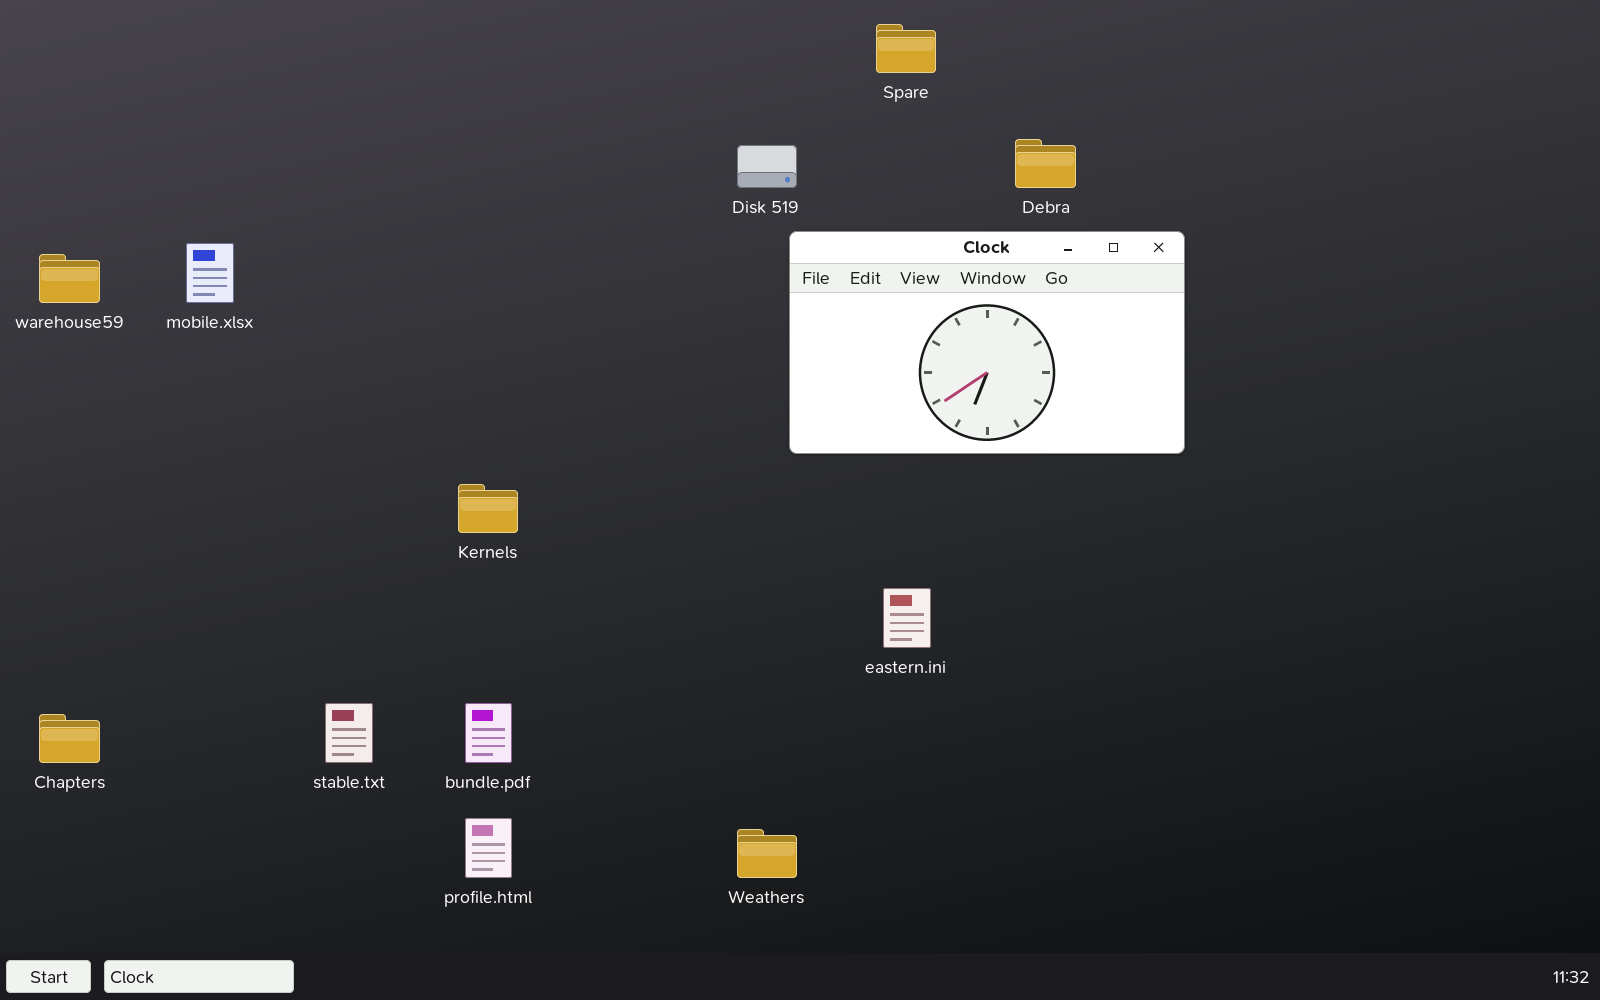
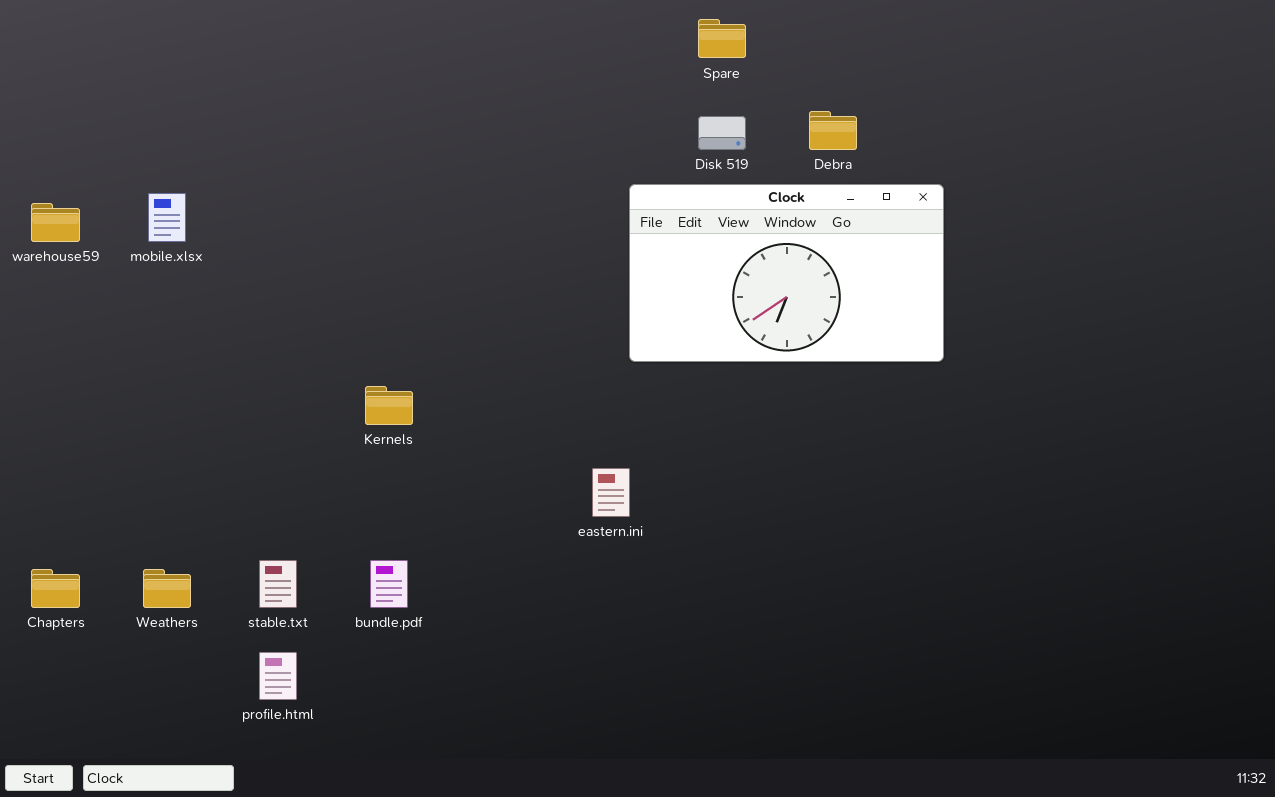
Disk 519: [737,145,797,188] -> [698,116,746,150], moved
eastern.ini: [883,588,931,648] -> [592,468,630,517], moved
profile.html: [465,818,512,878] -> [259,652,297,700], moved
Weathers: [737,829,797,878] -> [143,569,191,608], moved

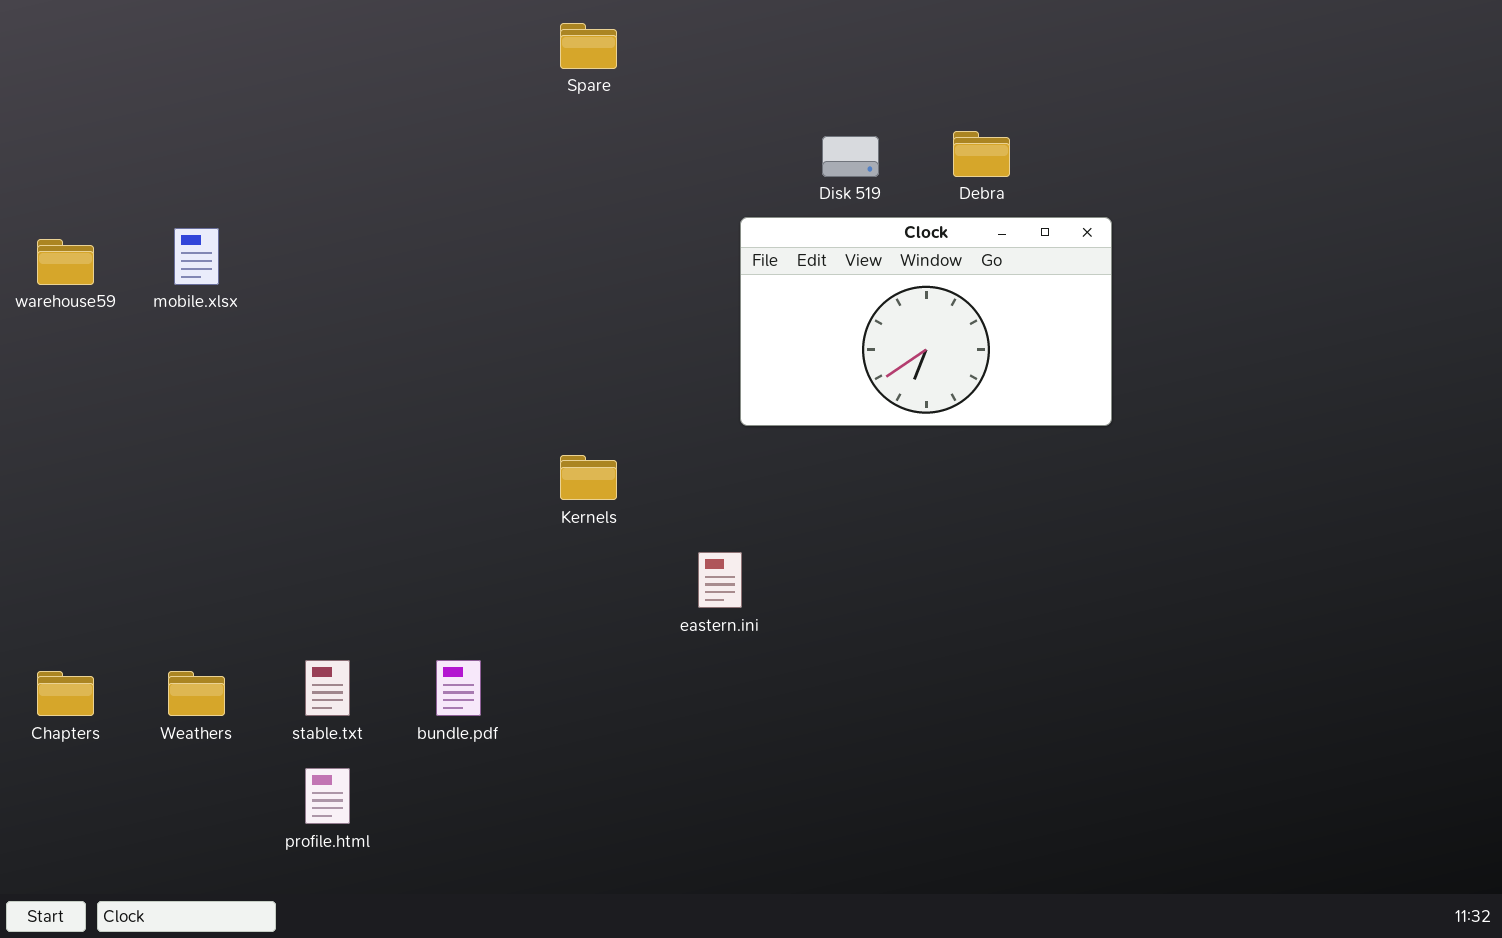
Spare: [698,19,746,58] -> [560,23,617,69], moved
Kernels: [365,386,413,425] -> [560,455,617,500], moved

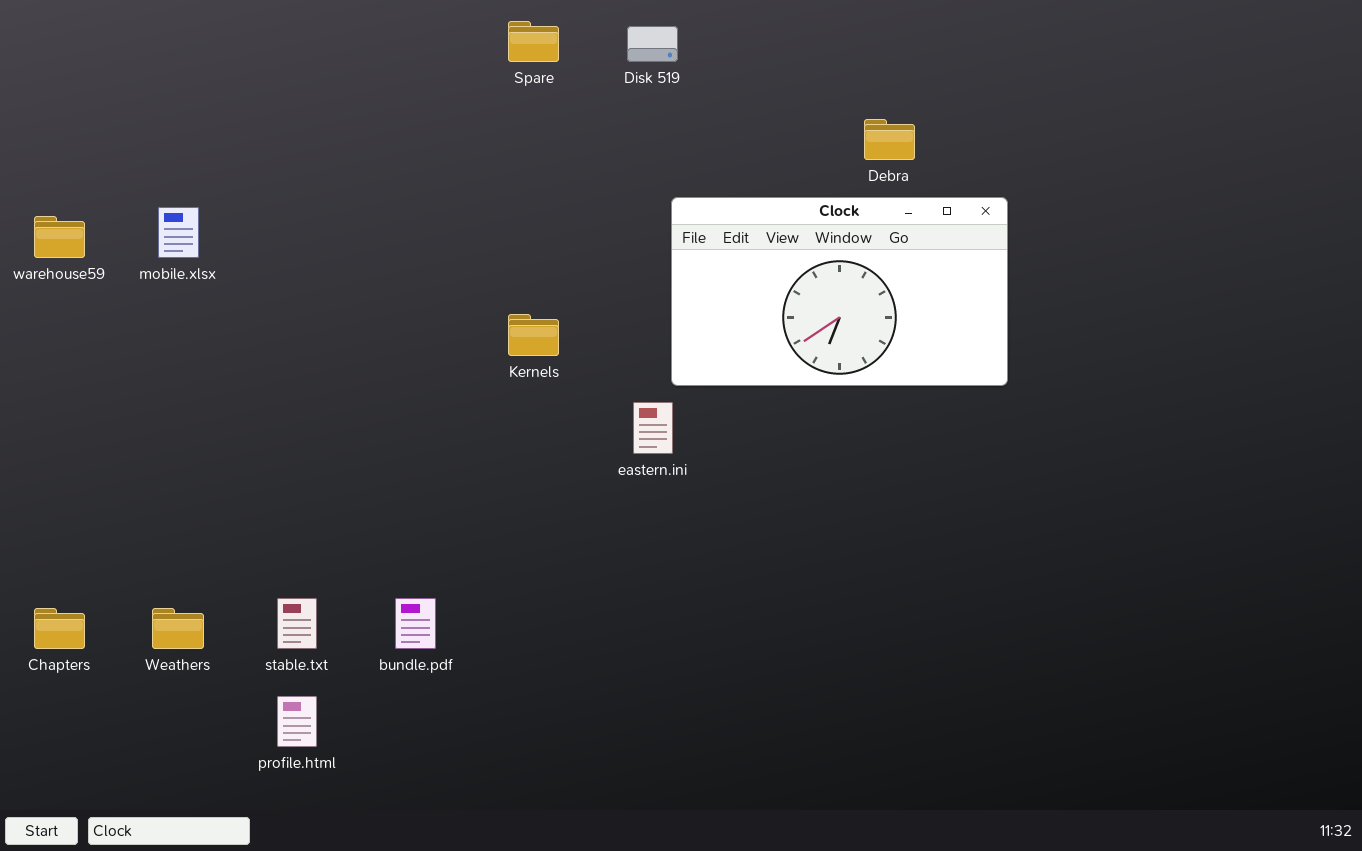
Disk 519: [822,136,879,177] -> [627,26,678,62], moved
Kernels: [560,455,617,500] -> [508,314,559,356], moved
eastern.ini: [698,552,742,608] -> [633,402,673,454], moved

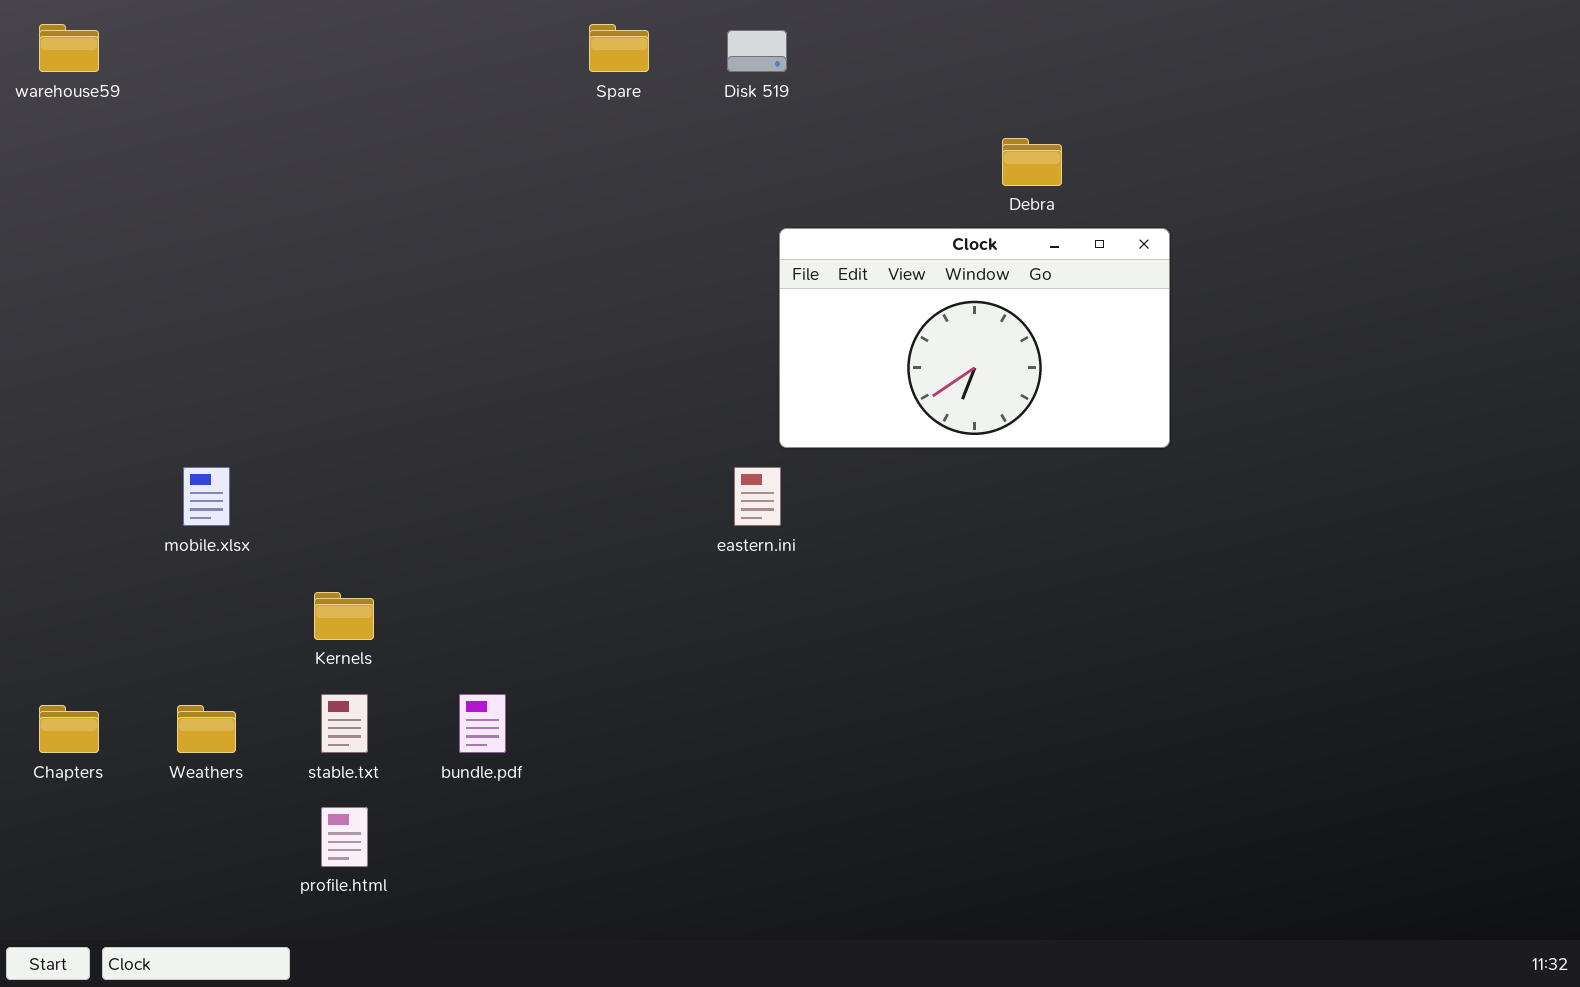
mobile.xlsx: [158,207,199,258] -> [183,467,230,526], moved
warehouse59: [34,216,85,258] -> [39,24,99,72], moved
Kernels: [508,314,559,356] -> [314,592,374,640], moved

